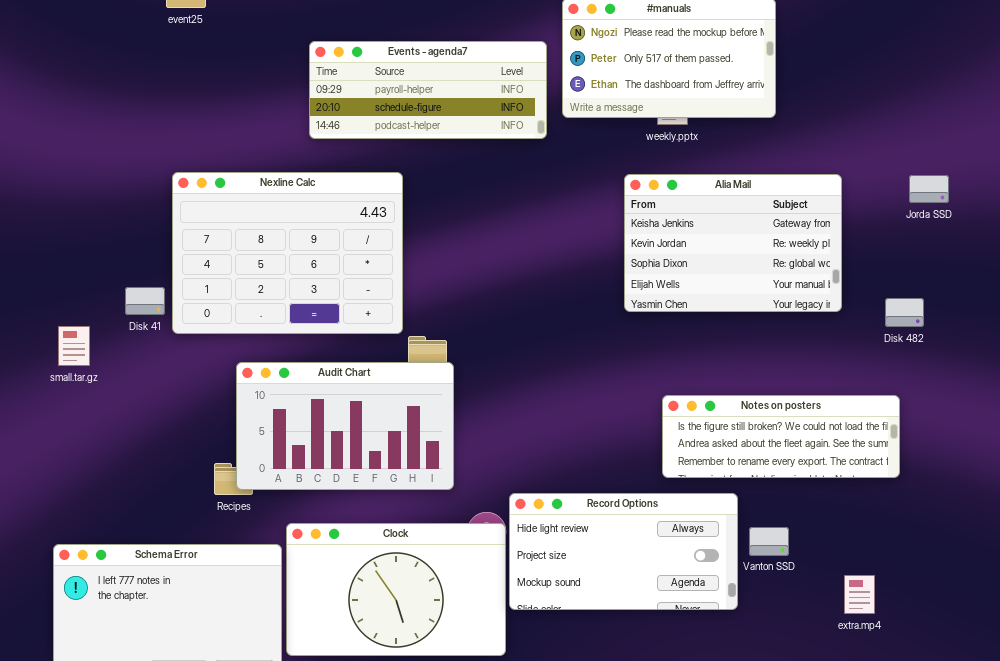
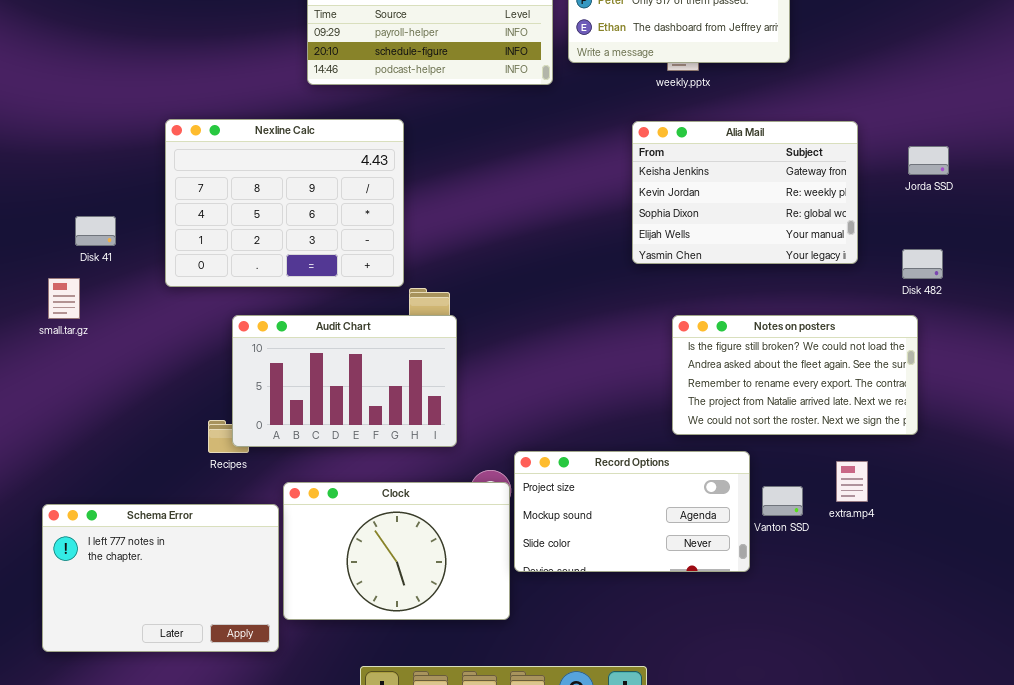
Jorda SSD: [909,175,949,203] -> [908,146,949,175], moved
Disk 41: [125,287,165,315] -> [75,216,116,246], moved
Notes on posters: [662,395,900,478] -> [672,315,918,435], resized
Record Options: [509,493,738,610] -> [514,451,750,572], scrolled down 1 row
extra.mp4: [844,575,875,614] -> [836,461,868,502], moved

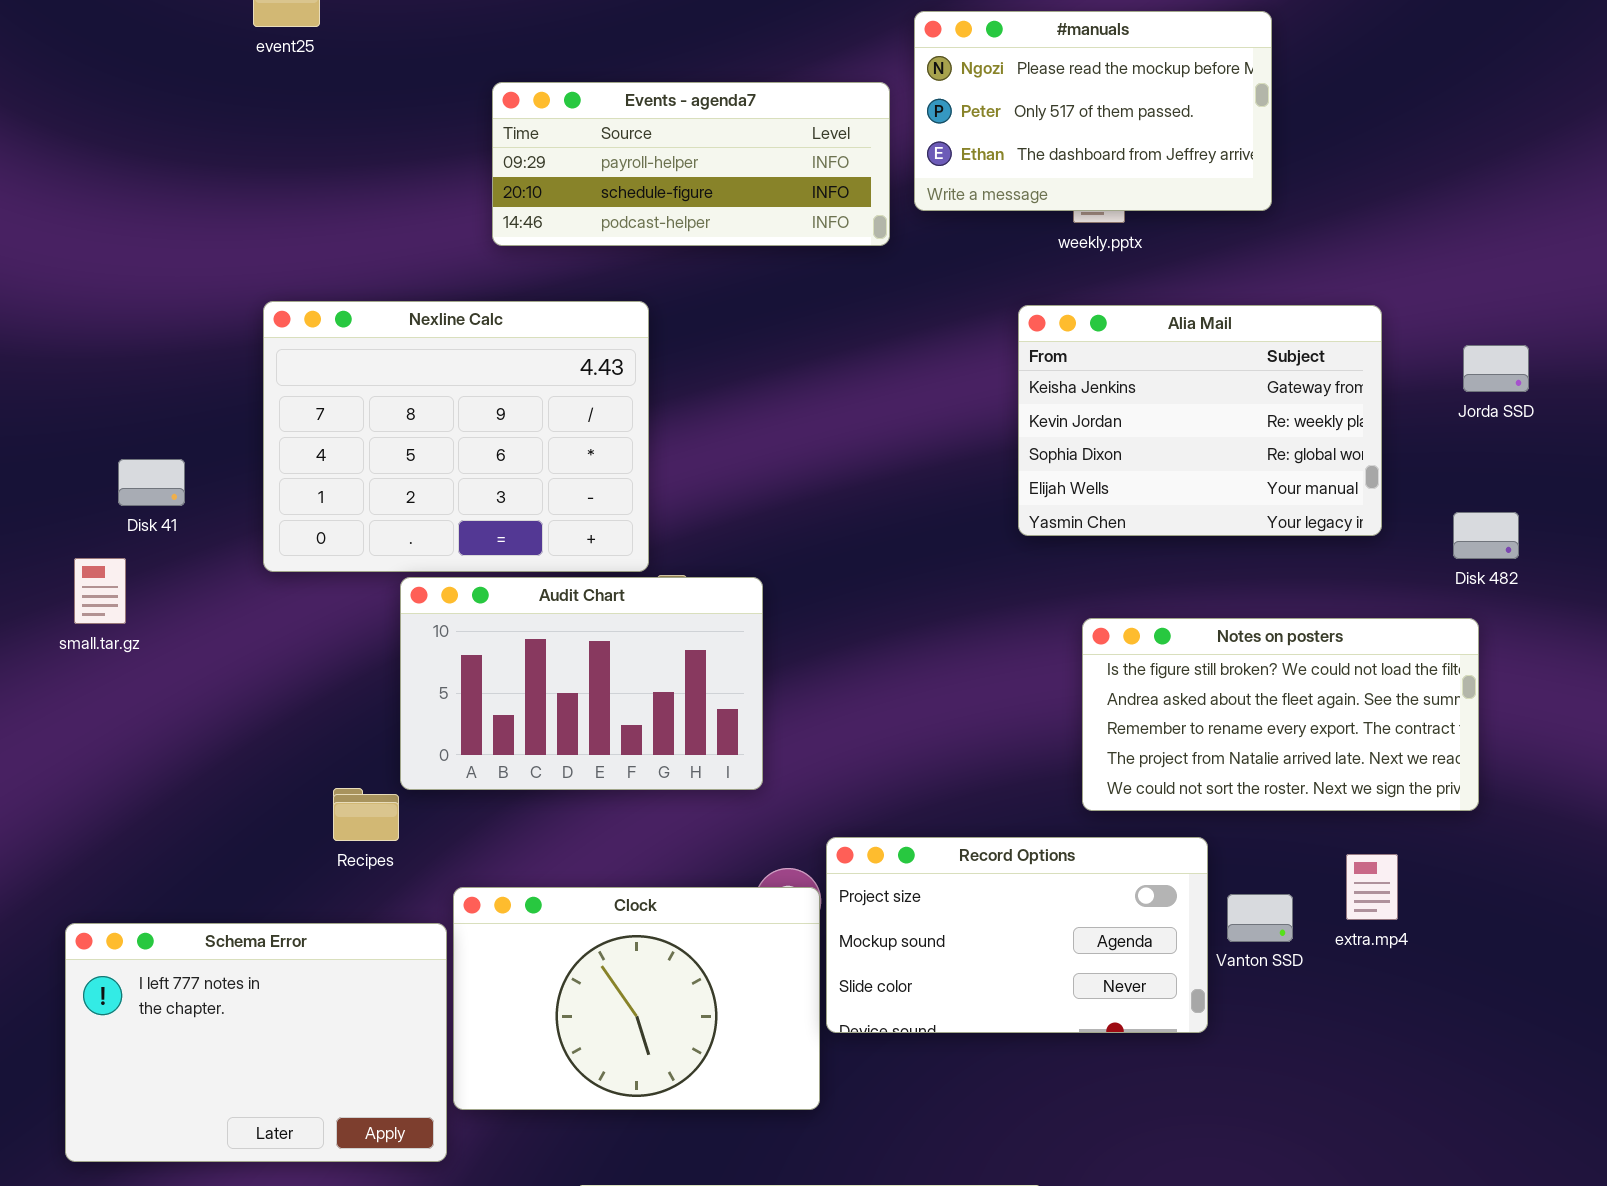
Audit Chart: [232,315,457,447] -> [400,577,763,790], moved

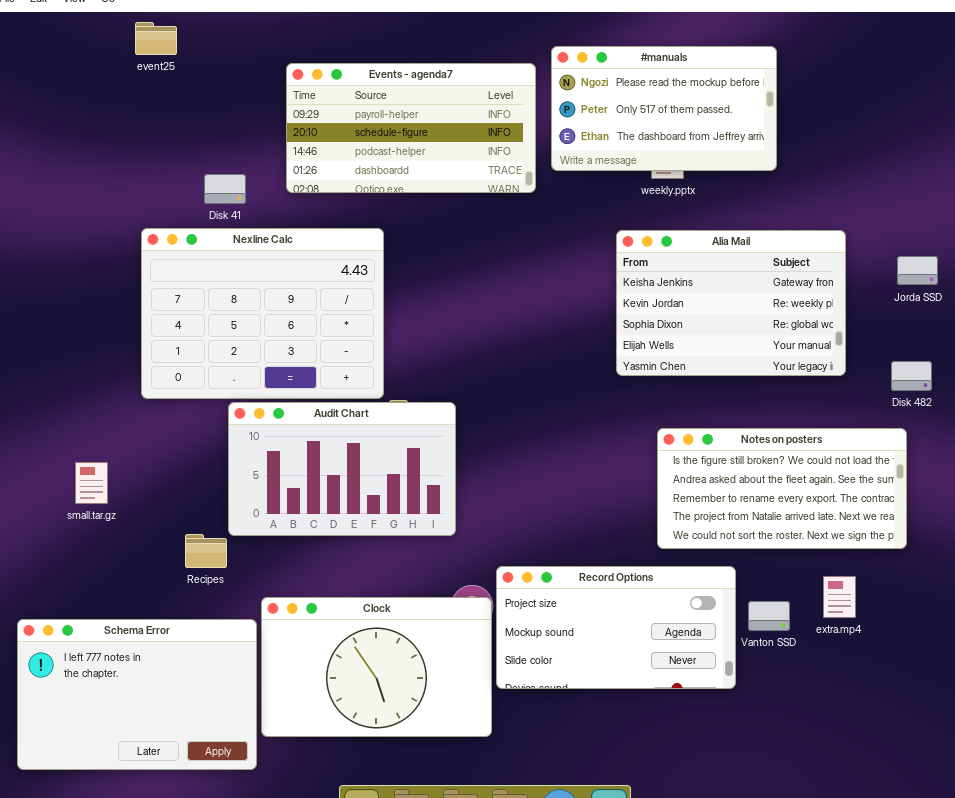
Events - agenda7: [492,82,890,246] -> [286,63,536,193], resized
Disk 41: [118,459,185,506] -> [204,174,246,204], moved
small.tar.gz: [74,558,126,624] -> [75,462,108,504], moved

